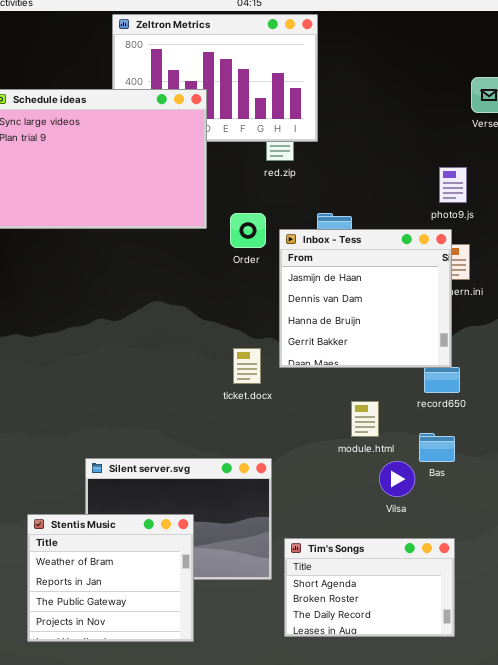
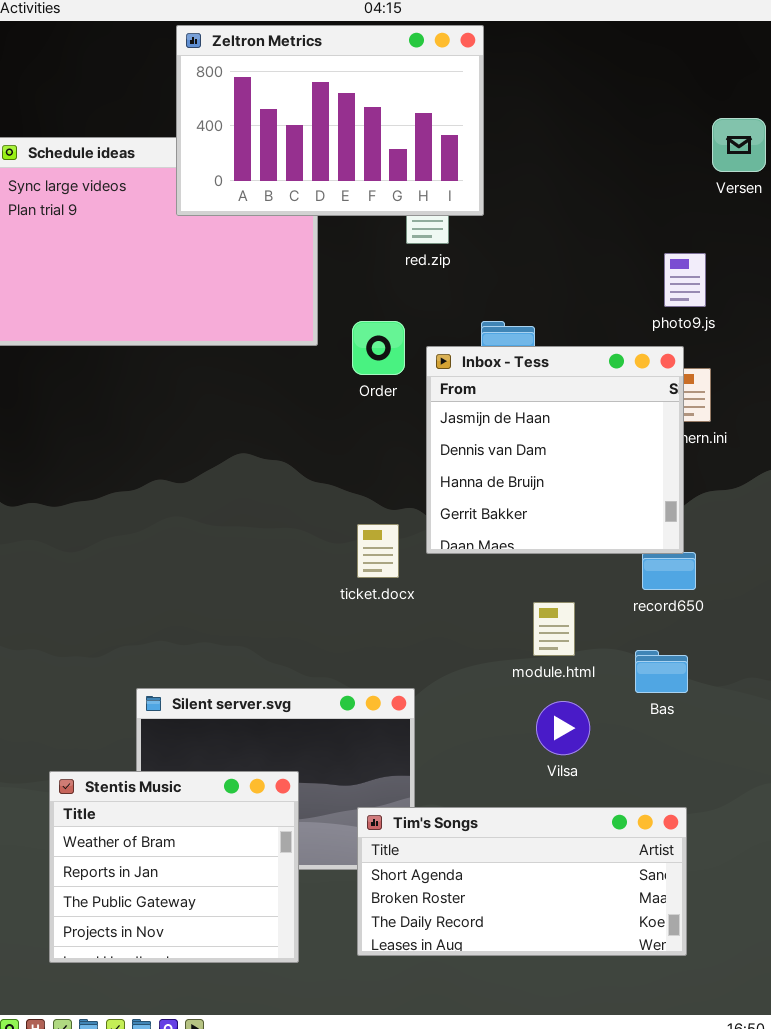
Zeltron Metrics: [112,14,318,142] -> [176,25,484,216], raised
Vilsa: [379,461,415,497] -> [536,701,590,755], moved
Tim's Songs: [284,538,455,637] -> [357,807,687,956], resized

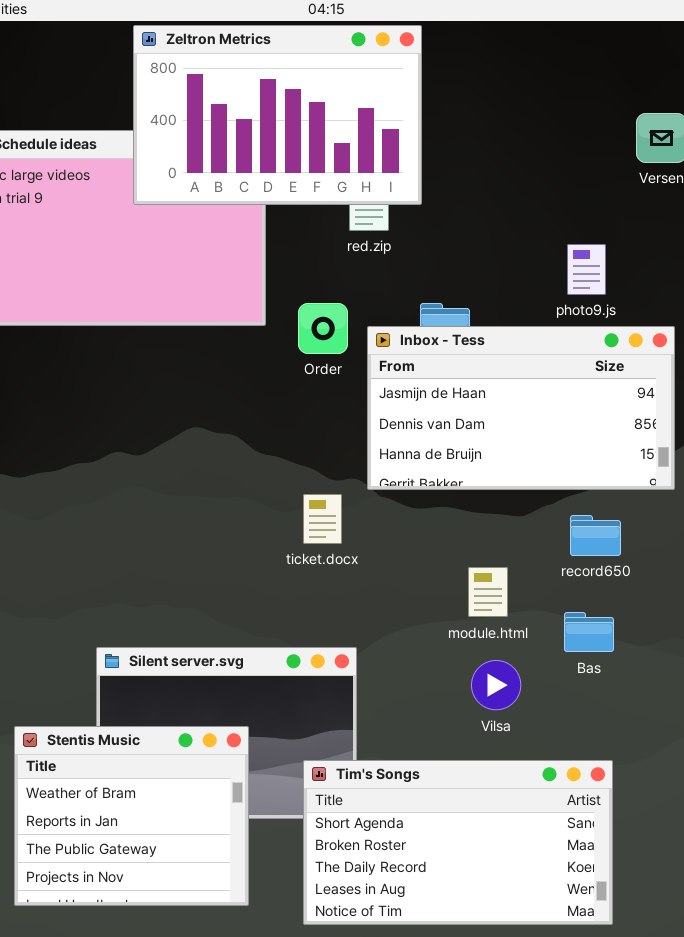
photo9.js: [664,253,706,307] -> [567,244,606,295], moved
Inbox - Tess: [426,346,684,554] -> [367,326,675,490], resized
Tim's Songs: [357,807,687,956] -> [303,760,613,925], resized

